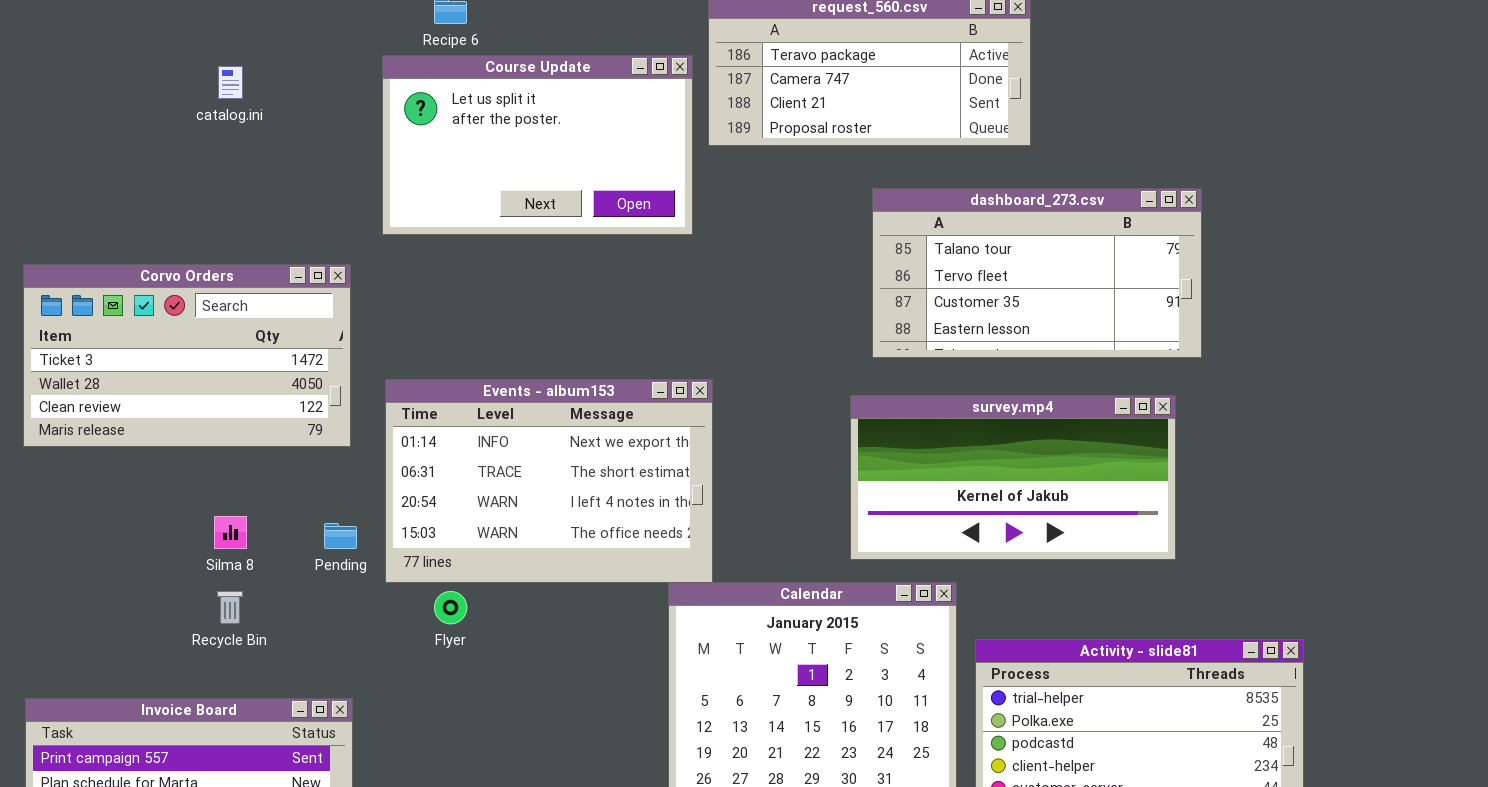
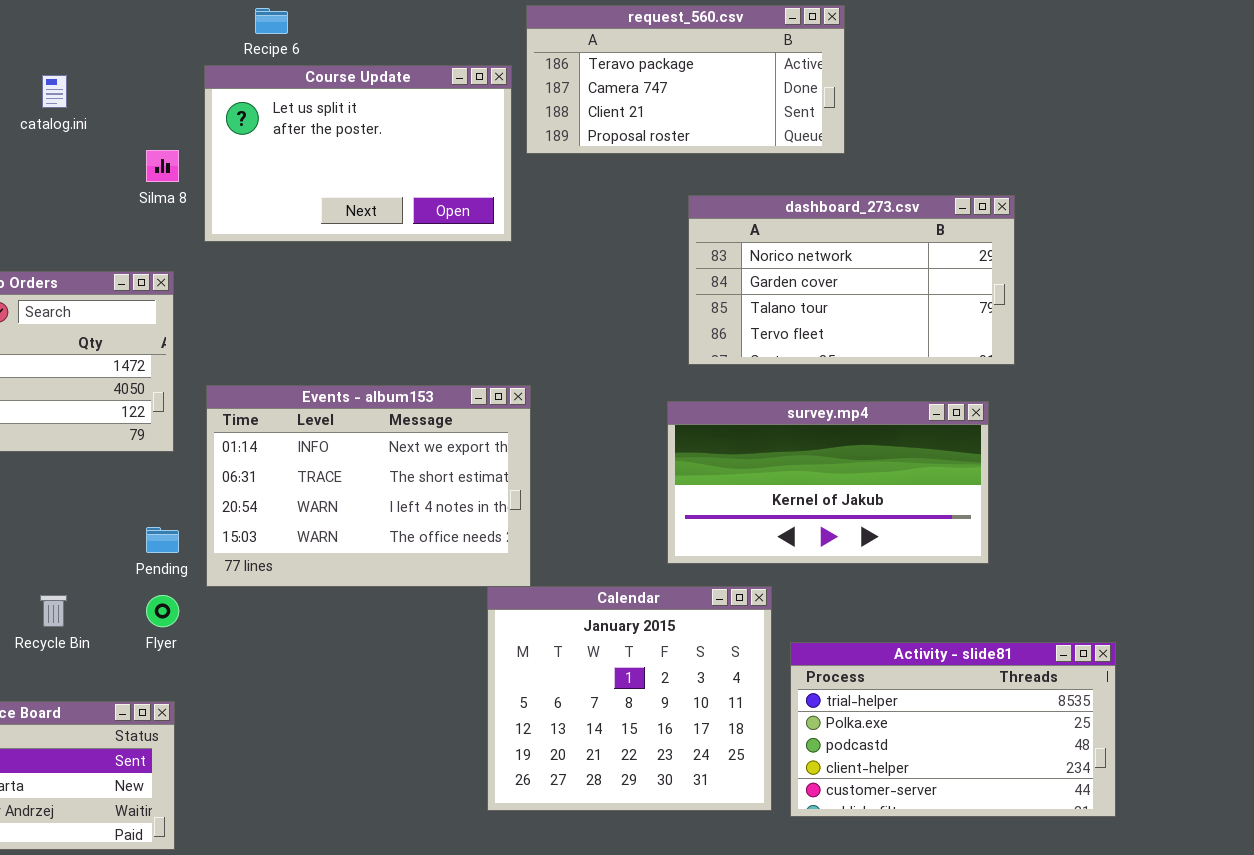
dashboard_273.csv: [872,188,1202,358] -> [688,195,1015,365], scrolled up 2 rows
Silma 8: [214,516,247,549] -> [146,150,179,182], moved
Flyer: [434,591,467,624] -> [146,595,179,627], moved

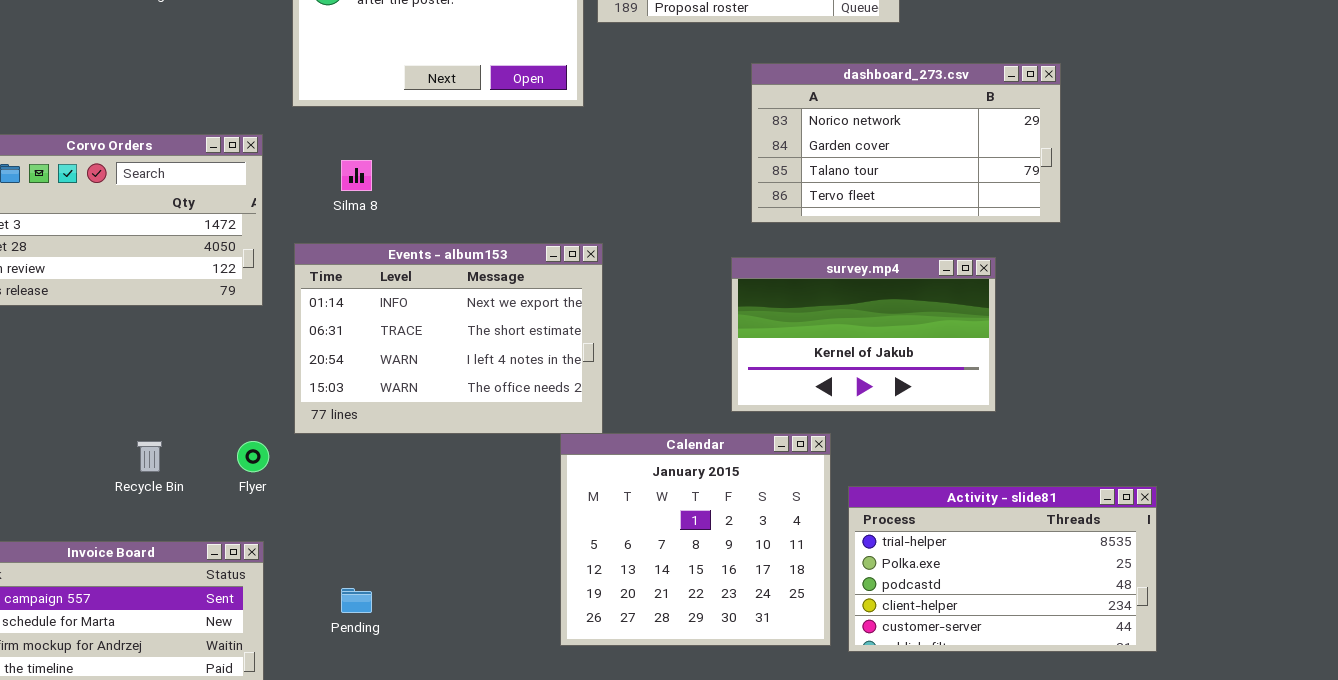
Silma 8: [146,150,179,182] -> [341,160,372,191], moved
survey.mp4: [667,401,989,564] -> [731,257,996,412], resized
Pending: [146,527,179,553] -> [341,588,372,613], moved

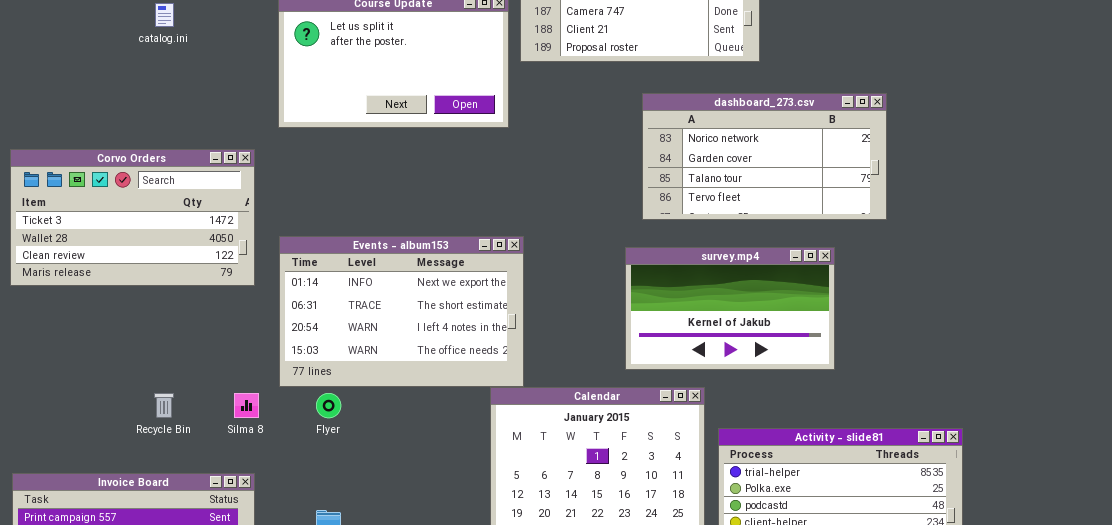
Silma 8: [341,160,372,191] -> [234,393,259,418], moved
Flyer: [237,441,269,472] -> [316,393,341,418], moved

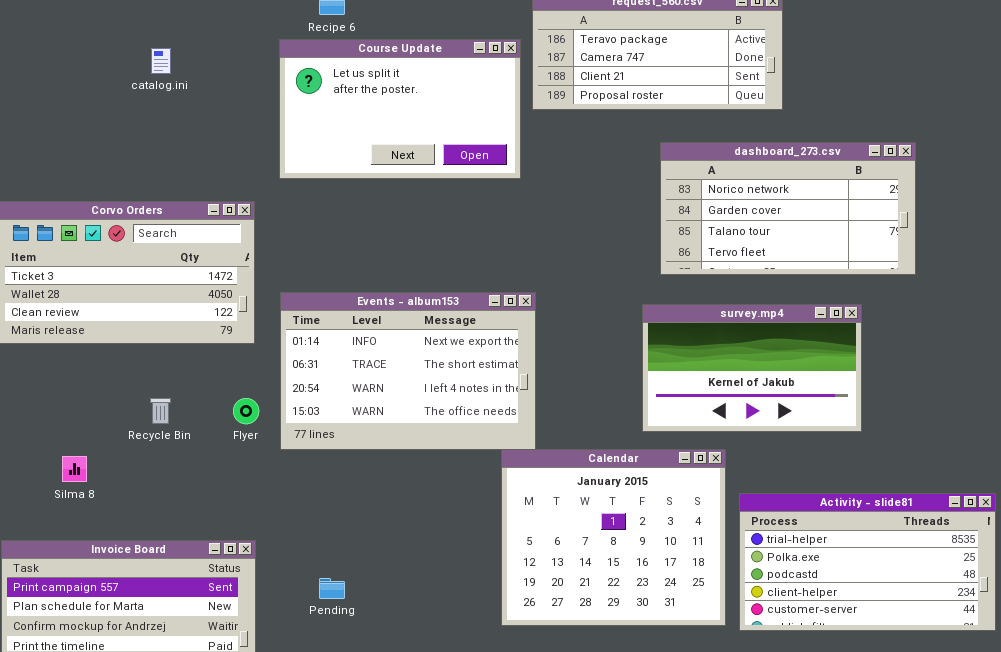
Recycle Bin: [154,393,174,418] -> [150,398,171,424], moved
Silma 8: [234,393,259,418] -> [62,456,87,482], moved
Flyer: [316,393,341,418] -> [233,398,259,424], moved

